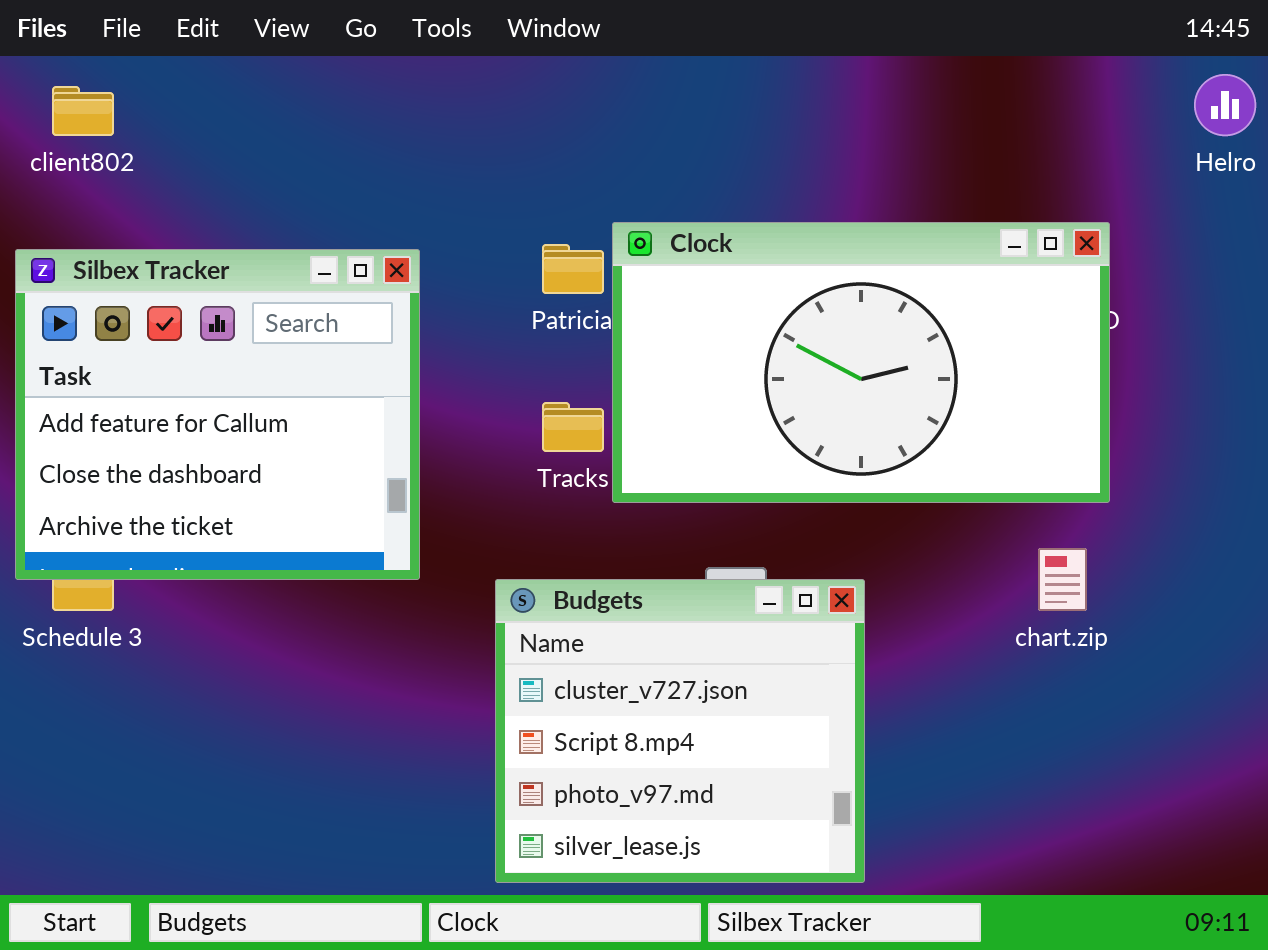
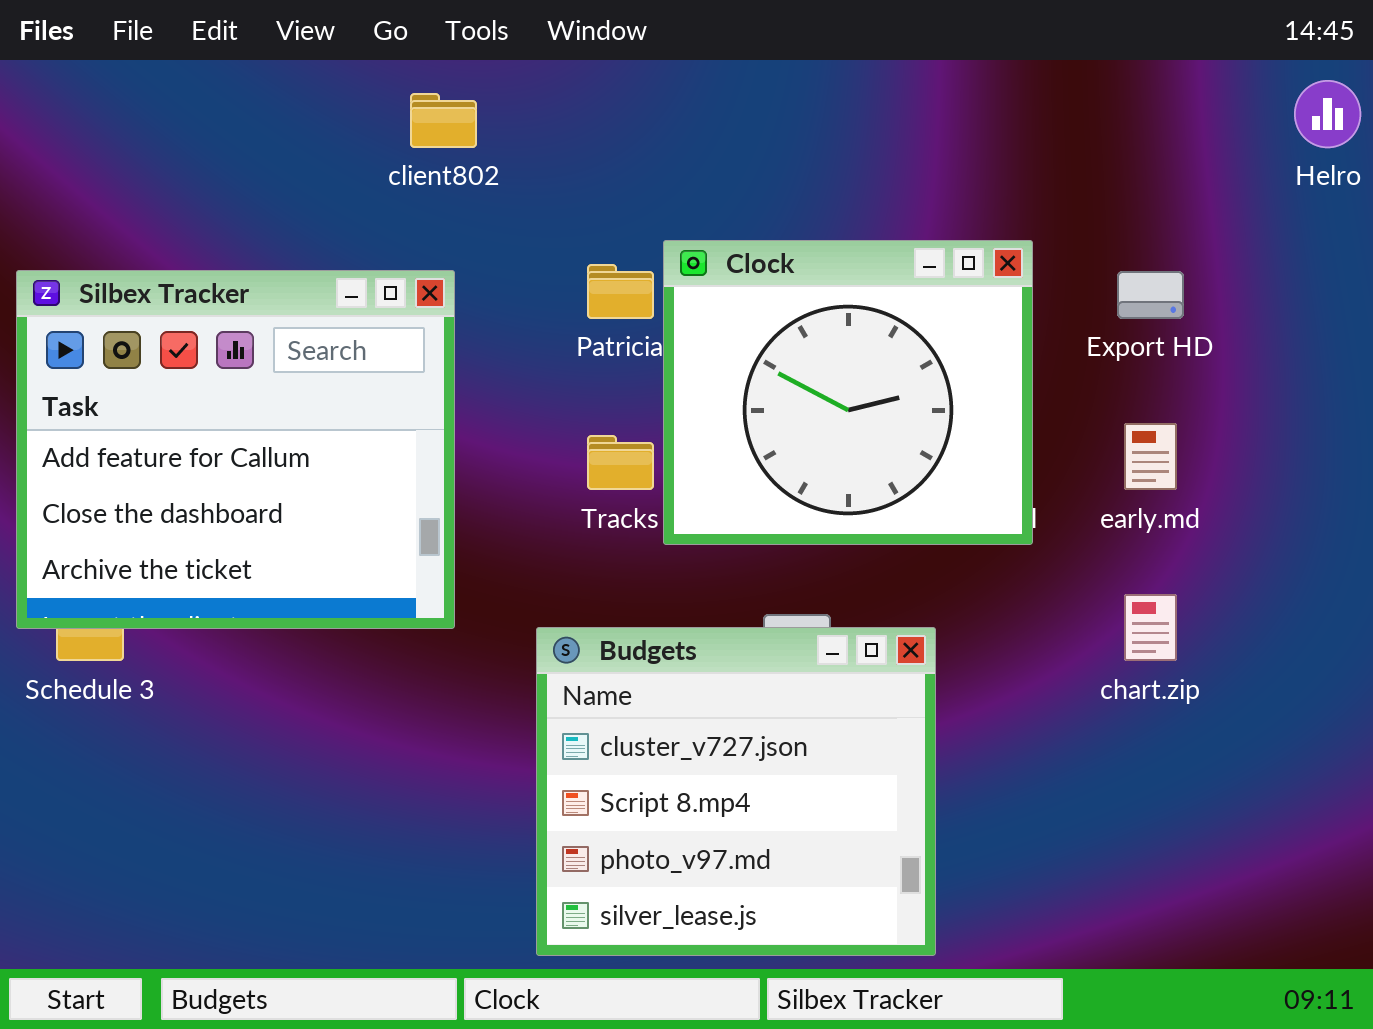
client802: [52,86,114,136] -> [410,93,477,148], moved
Clock: [612,222,1110,503] -> [663,240,1033,545], resized

